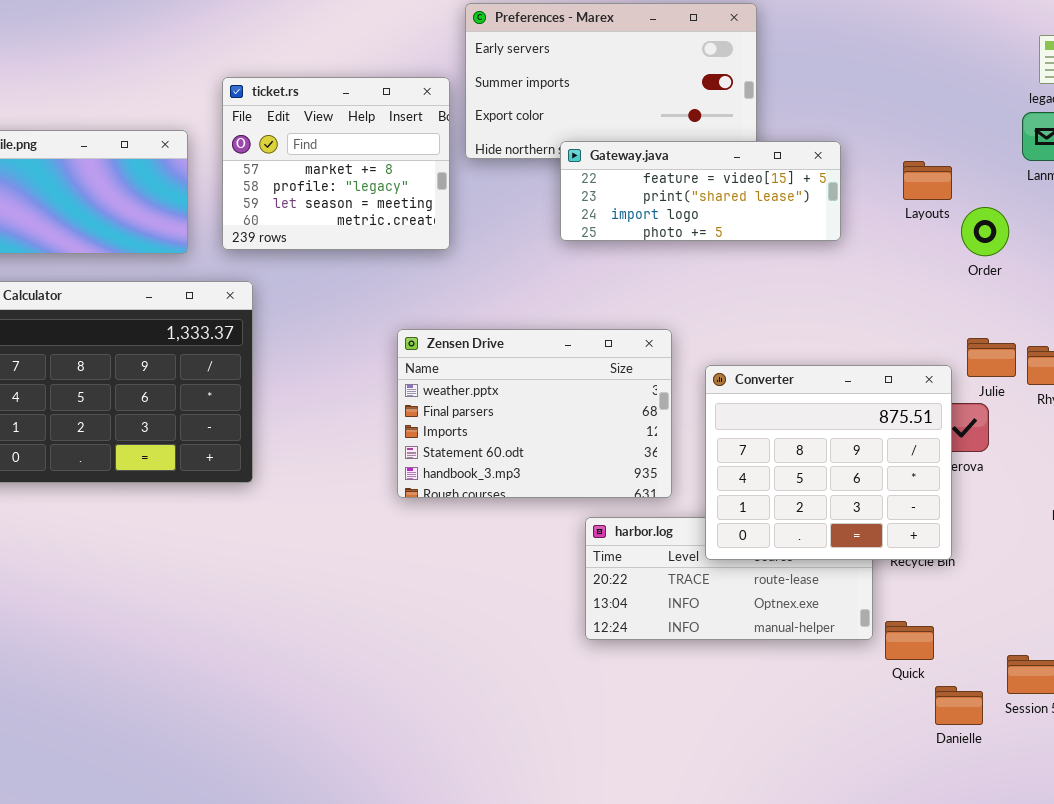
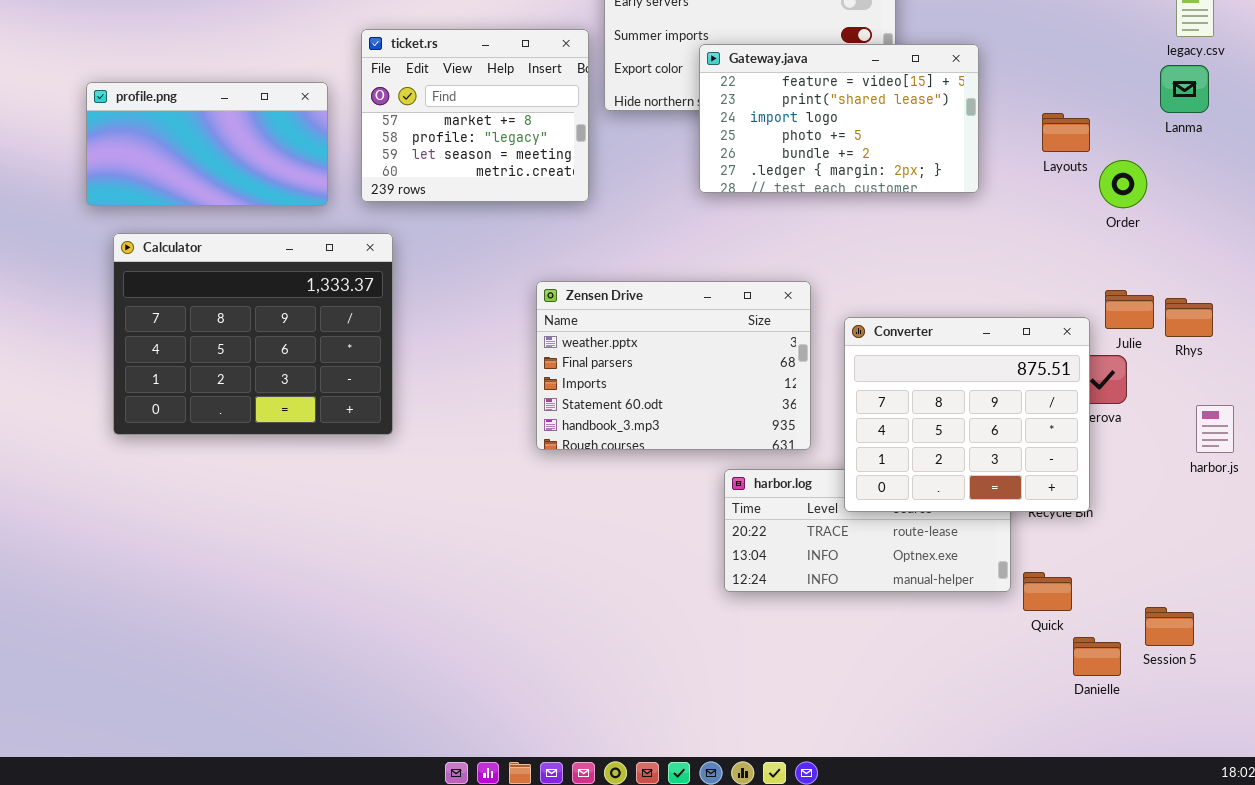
Gateway.java: [560,141,841,241] -> [699,44,979,193], resized

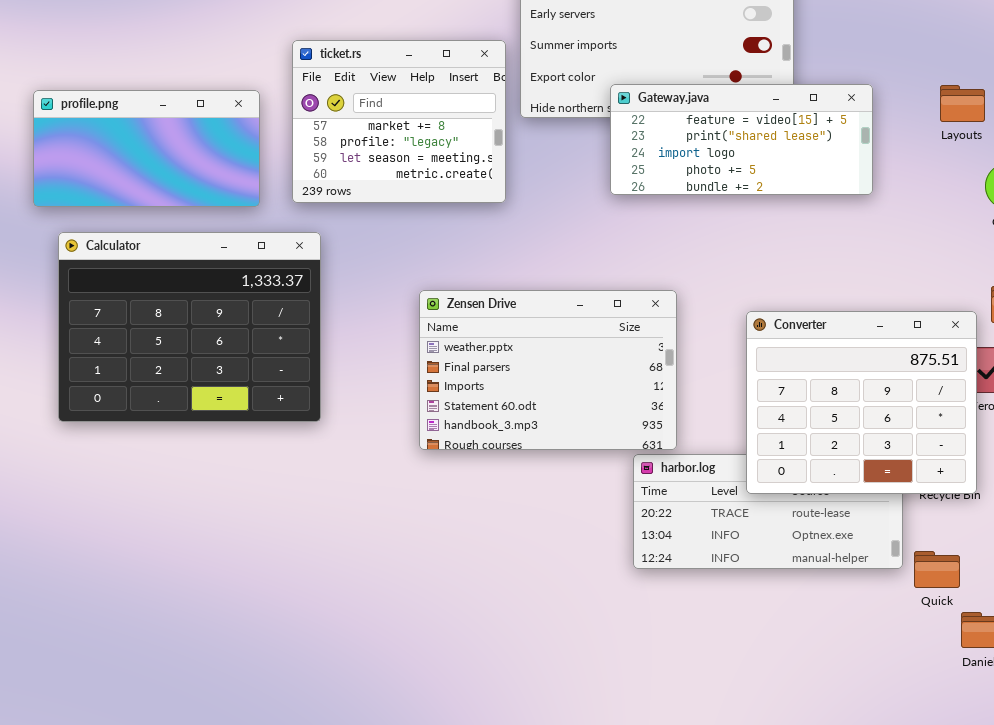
Gateway.java: [699,44,979,193] -> [610,84,873,195], resized
Layouts: [1042,113,1090,152] -> [940,85,985,122], moved
Zensen Drive: [536,281,811,450] -> [419,290,677,450], moved

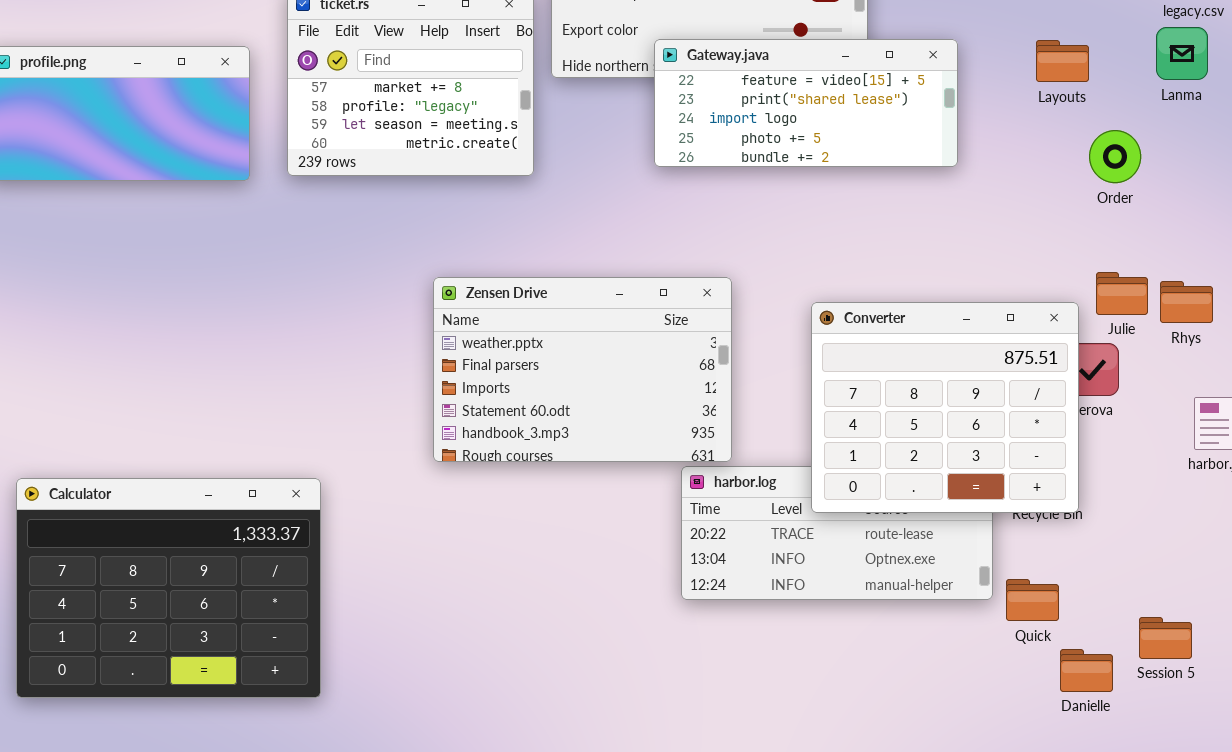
Calculator: [58,232,321,422] -> [16,478,321,698], moved

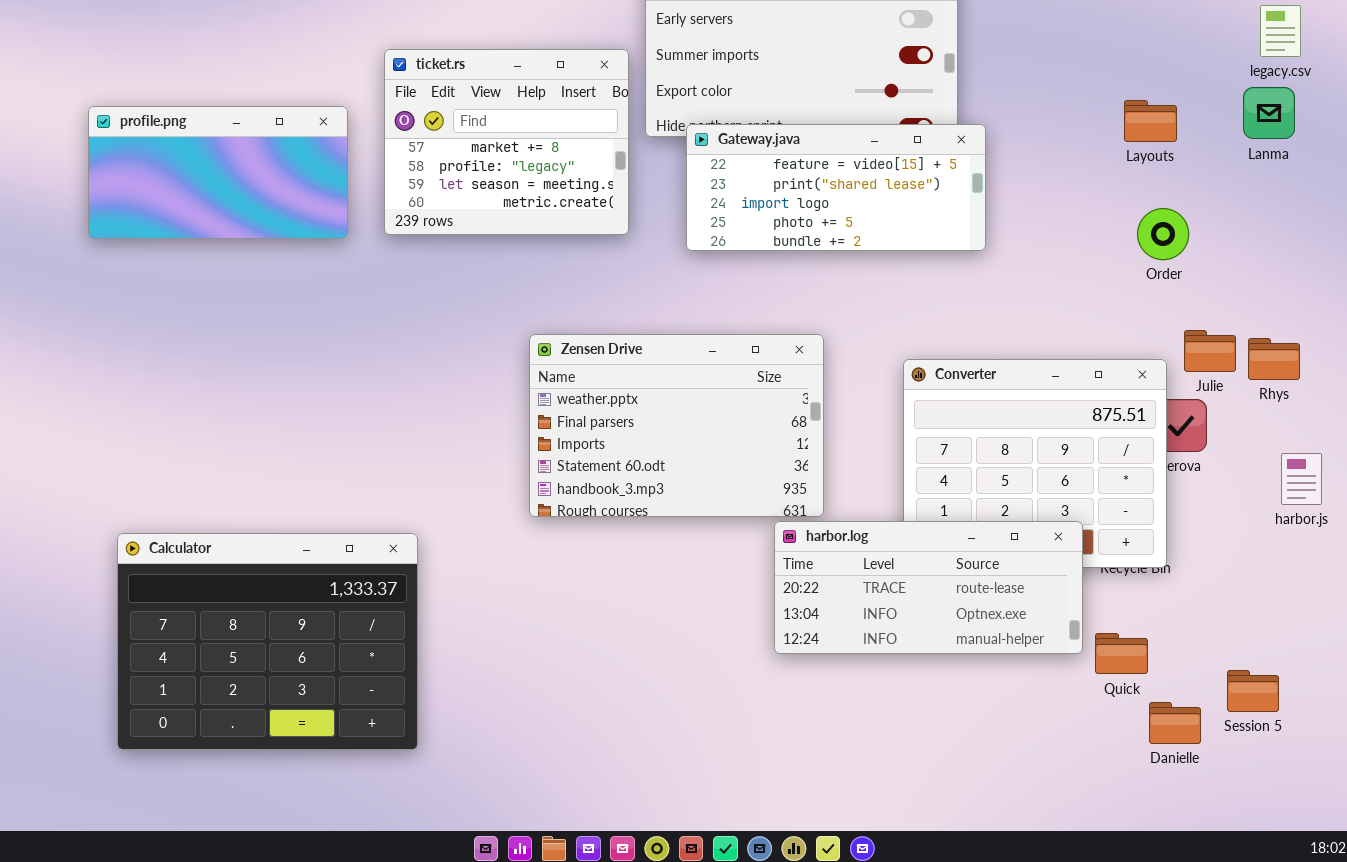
Gateway.java: [654,39,958,167] -> [686,124,986,251], moved
Order: [1089,130,1141,183] -> [1137,208,1189,260], moved
harbor.log: [681,466,993,600] -> [774,521,1083,654], raised

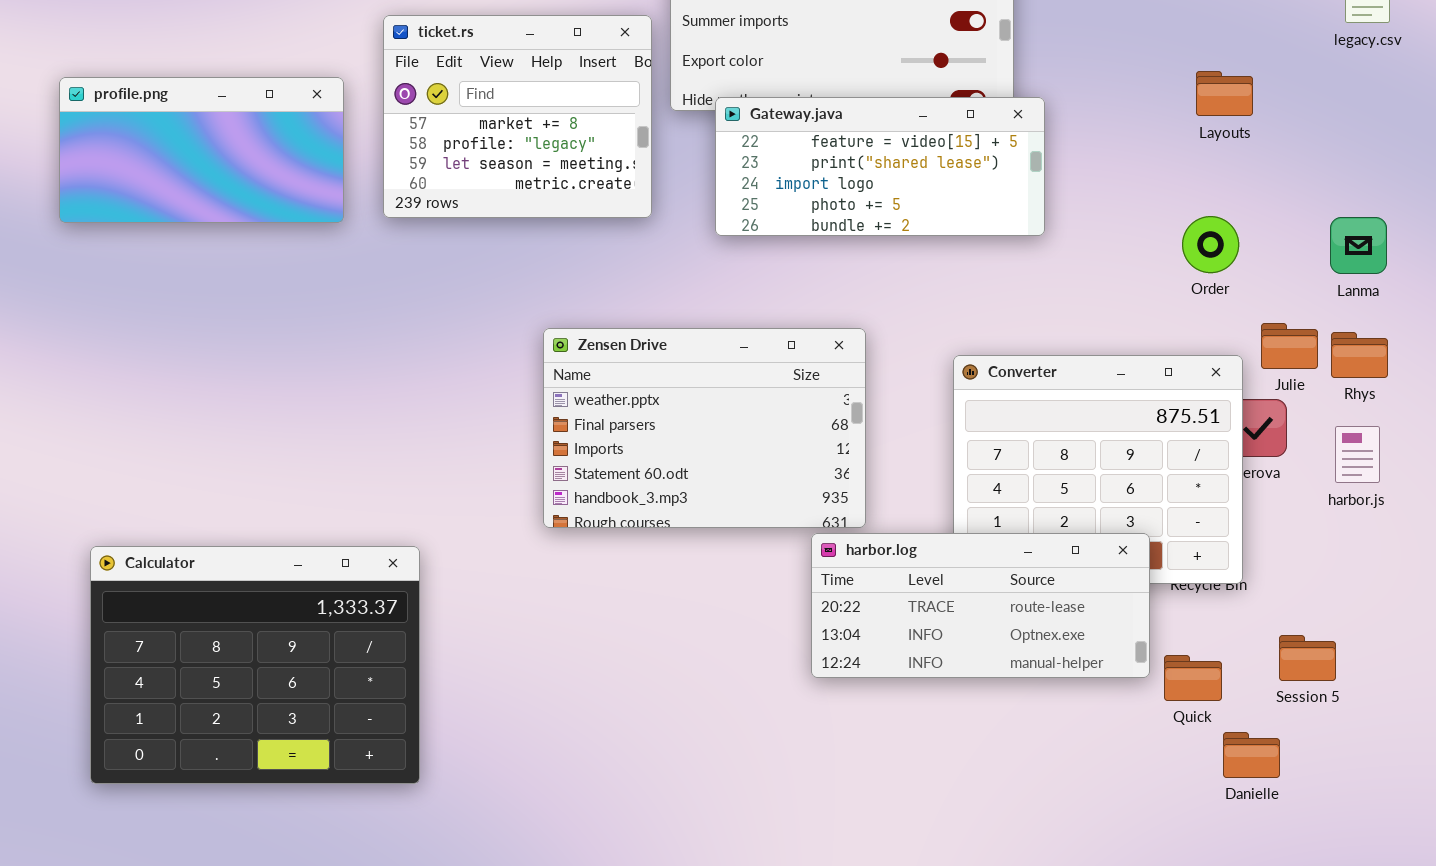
Lanma: [1243,87,1295,139] -> [1330,217,1387,274], moved
Order: [1137,208,1189,260] -> [1182,216,1239,273], moved
harbor.js: [1281,453,1322,505] -> [1335,426,1380,483], moved
Session 5: [1227,670,1279,712] -> [1279,635,1336,681], moved

